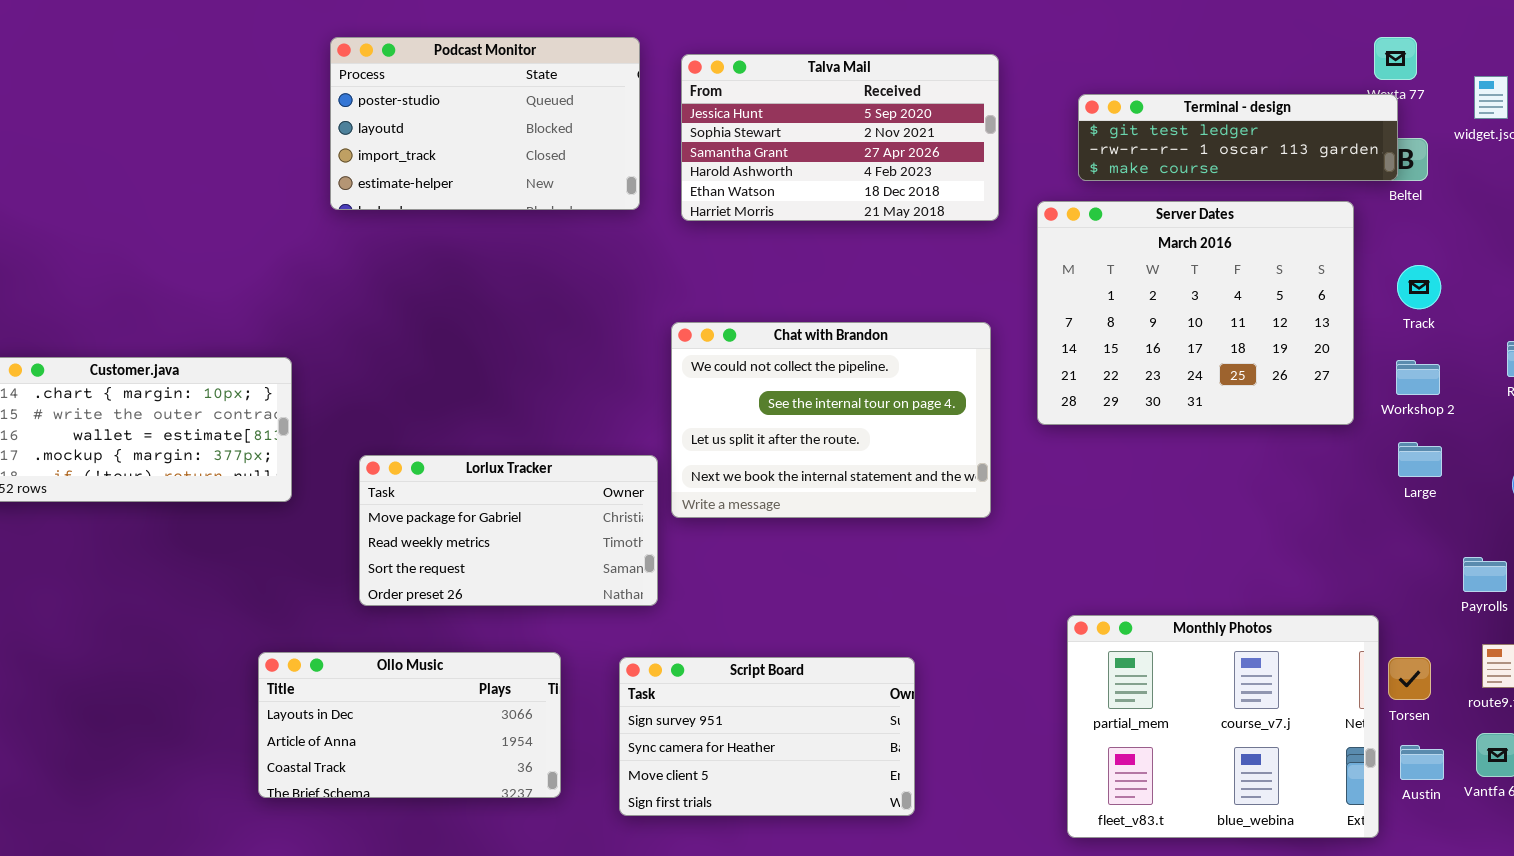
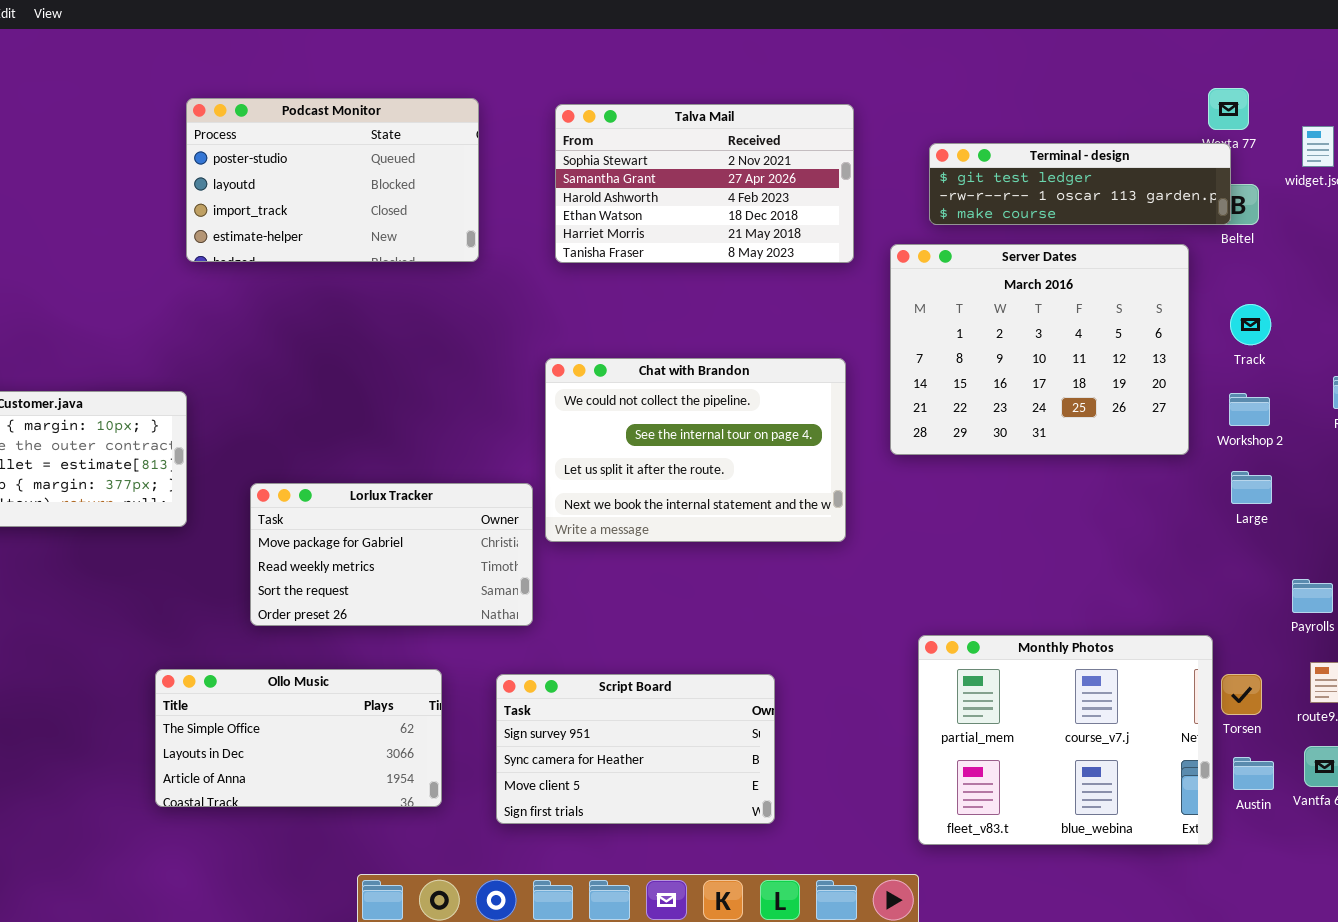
Podcast Monitor: [330,37,640,210] -> [186,98,479,262], moved
Talva Mail: [681,54,999,221] -> [555,104,854,263], scrolled down 1 row
Ollo Music: [258,652,561,798] -> [155,669,442,807], scrolled up 1 row

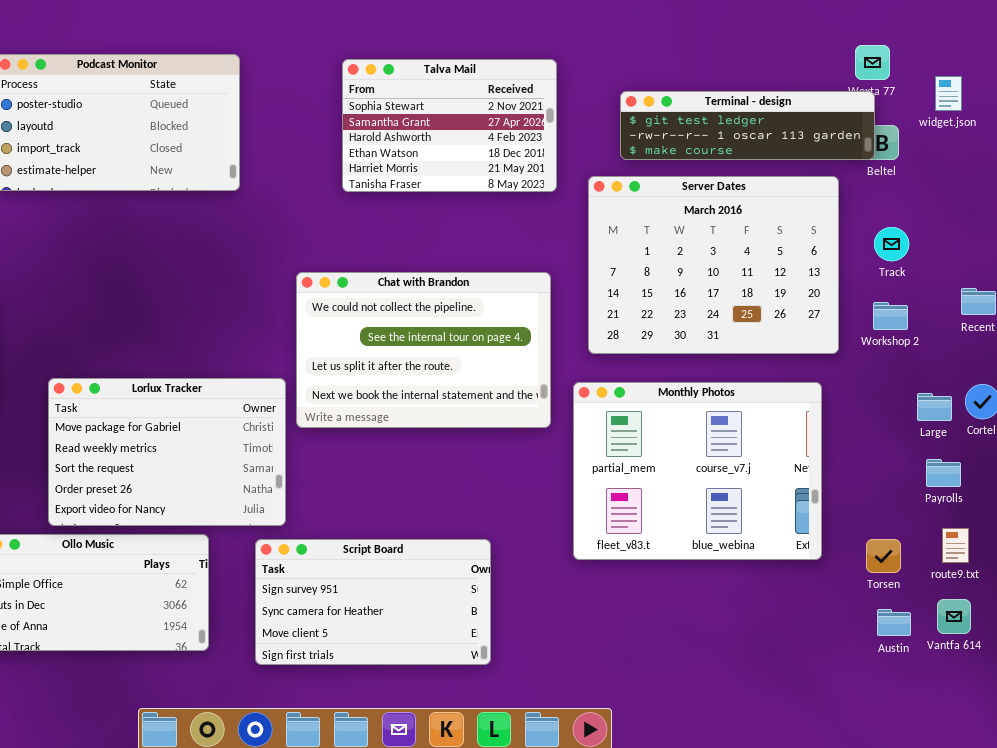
Talva Mail: [555,104,854,263] -> [342,59,557,192], resized
Large: [1231,471,1272,504] -> [917,393,952,421], moved
Lorlux Tracker: [250,483,533,626] -> [48,378,286,526], resized
Monthly Photos: [918,635,1213,845] -> [573,382,822,560], moved

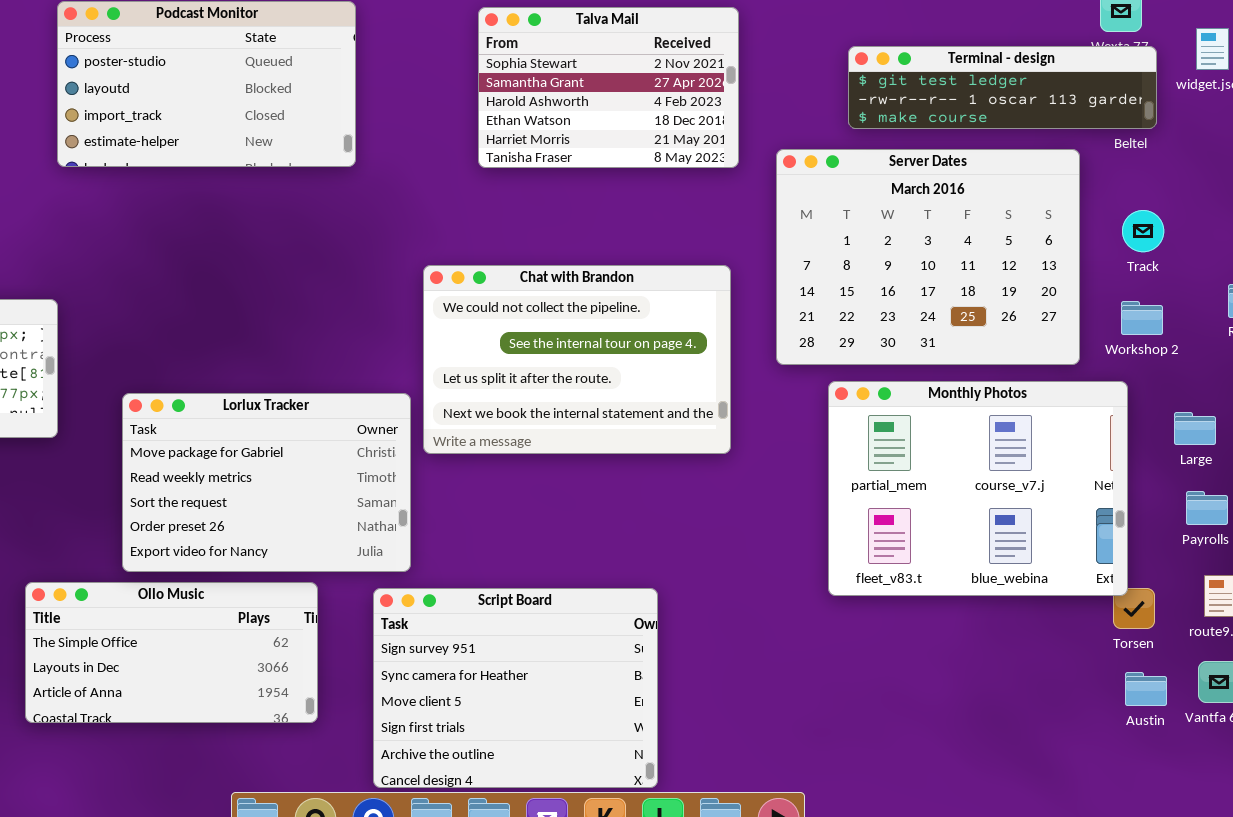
Terminal - design: [620,91,875,160] -> [848,46,1157,129], moved
Monthly Photos: [573,382,822,560] -> [828,381,1128,596], moved
Script Board: [255,539,491,665] -> [373,588,658,788], resized

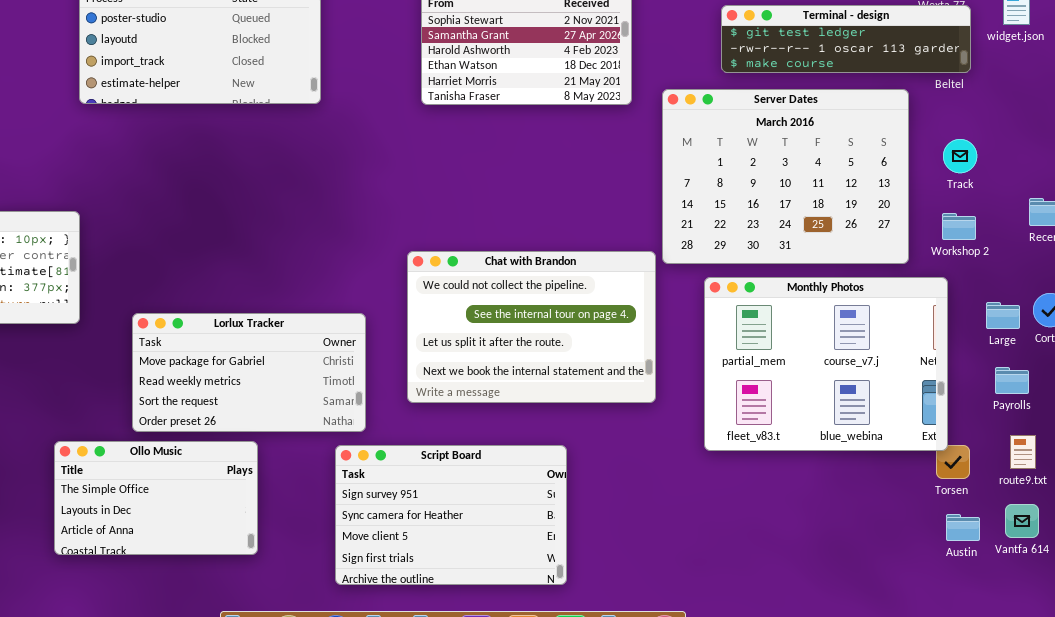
Chat with Brandon: [423,265,731,454] -> [407,251,656,403], moved
Lorlux Tracker: [122,393,411,572] -> [132,313,366,432], resized
Ollo Music: [25,582,318,723] -> [54,441,258,555], resized
Script Board: [373,588,658,788] -> [335,445,567,585], resized

